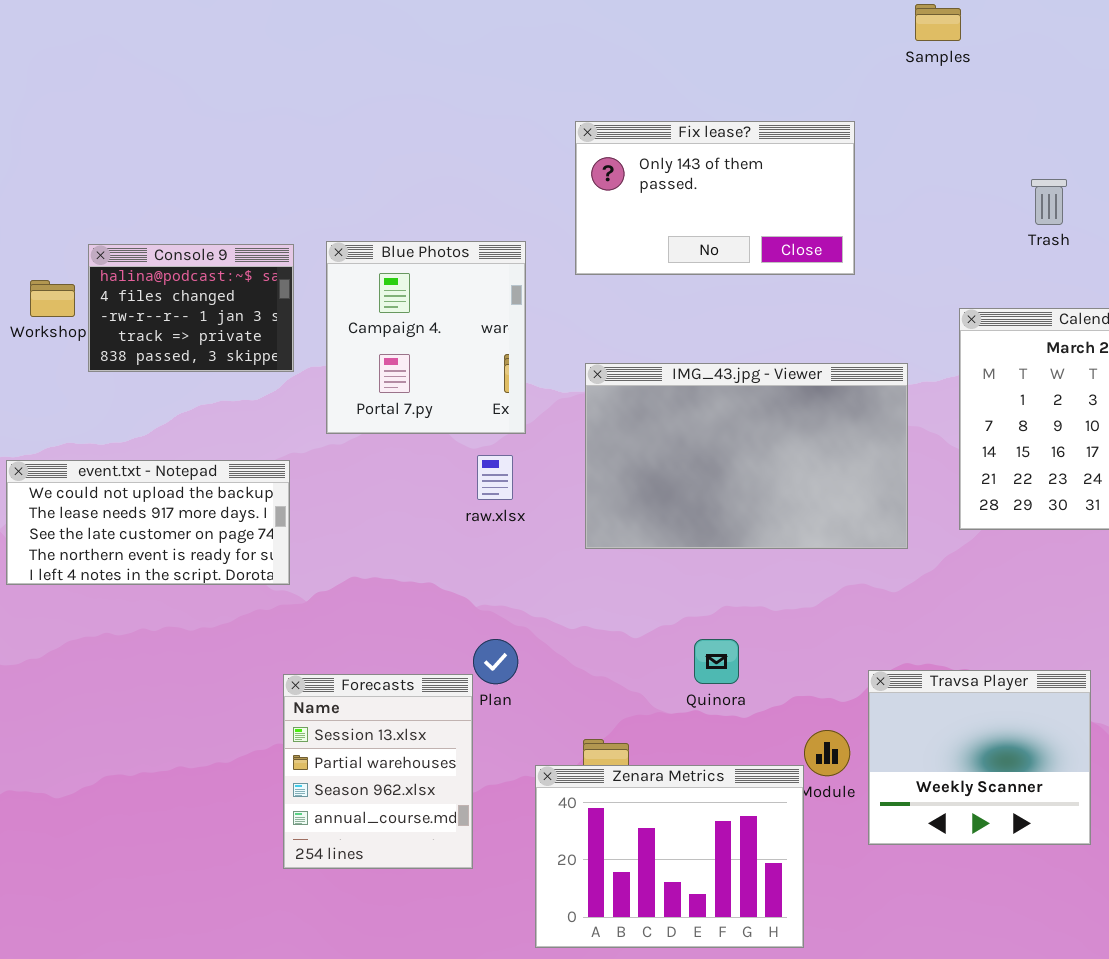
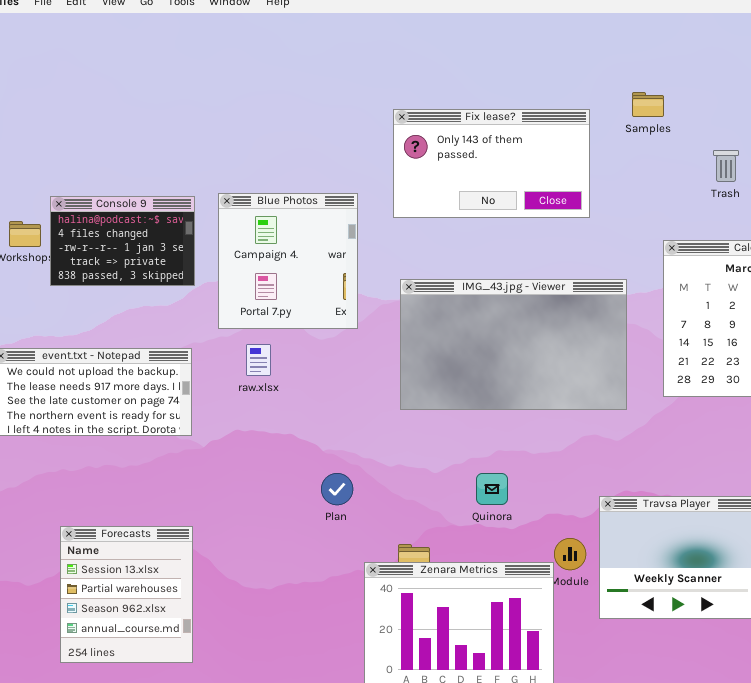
Samples: [915,4,961,41] -> [632,92,664,117], moved
raw.xlsx: [477,455,513,500] -> [246,344,271,376], moved
Forecasts: [283,674,473,869] -> [60,526,193,663], moved

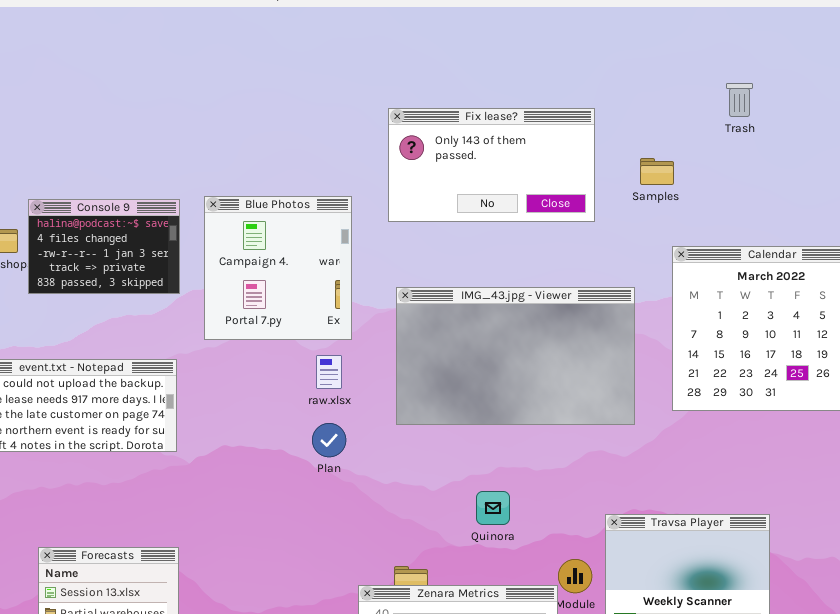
Samples: [632,92,664,117] -> [640,158,674,185], moved
Trash: [713,150,739,182] -> [726,83,753,117], moved
raw.xlsx: [246,344,271,376] -> [316,355,342,389], moved
Plan: [321,473,353,505] -> [312,423,346,457], moved

